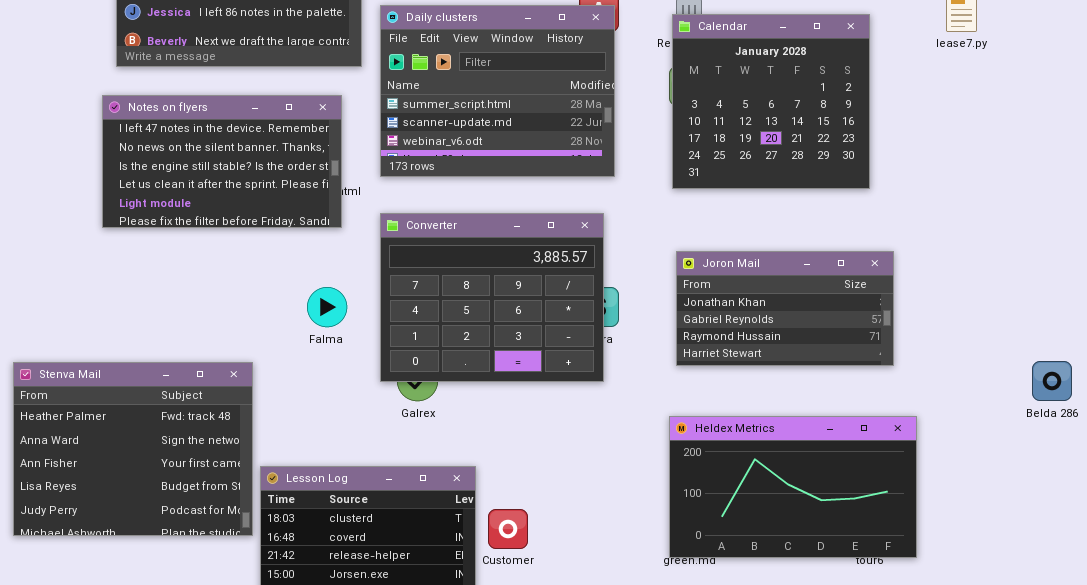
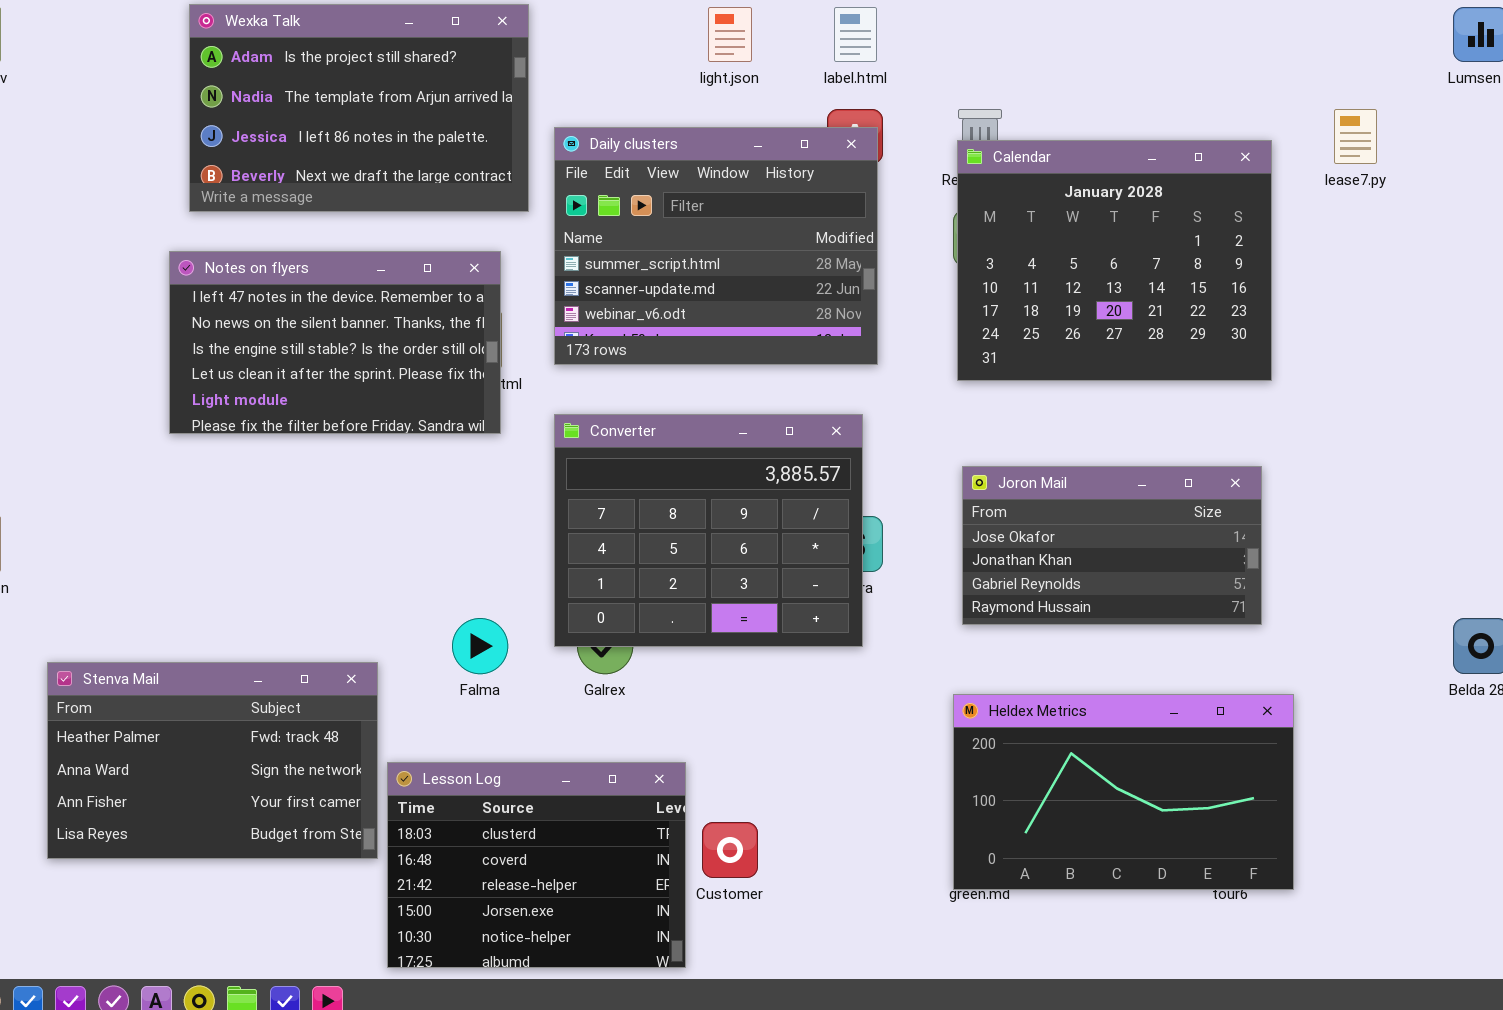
Calendar: [672,14,870,189] -> [957,140,1272,381], resized
Joron Mail: [676,251,894,366] -> [962,466,1262,625], scrolled up 1 row
Falma: [307,287,347,327] -> [452,618,508,674], moved
Stenva Mail: [13,362,253,536] -> [47,662,378,859], resized

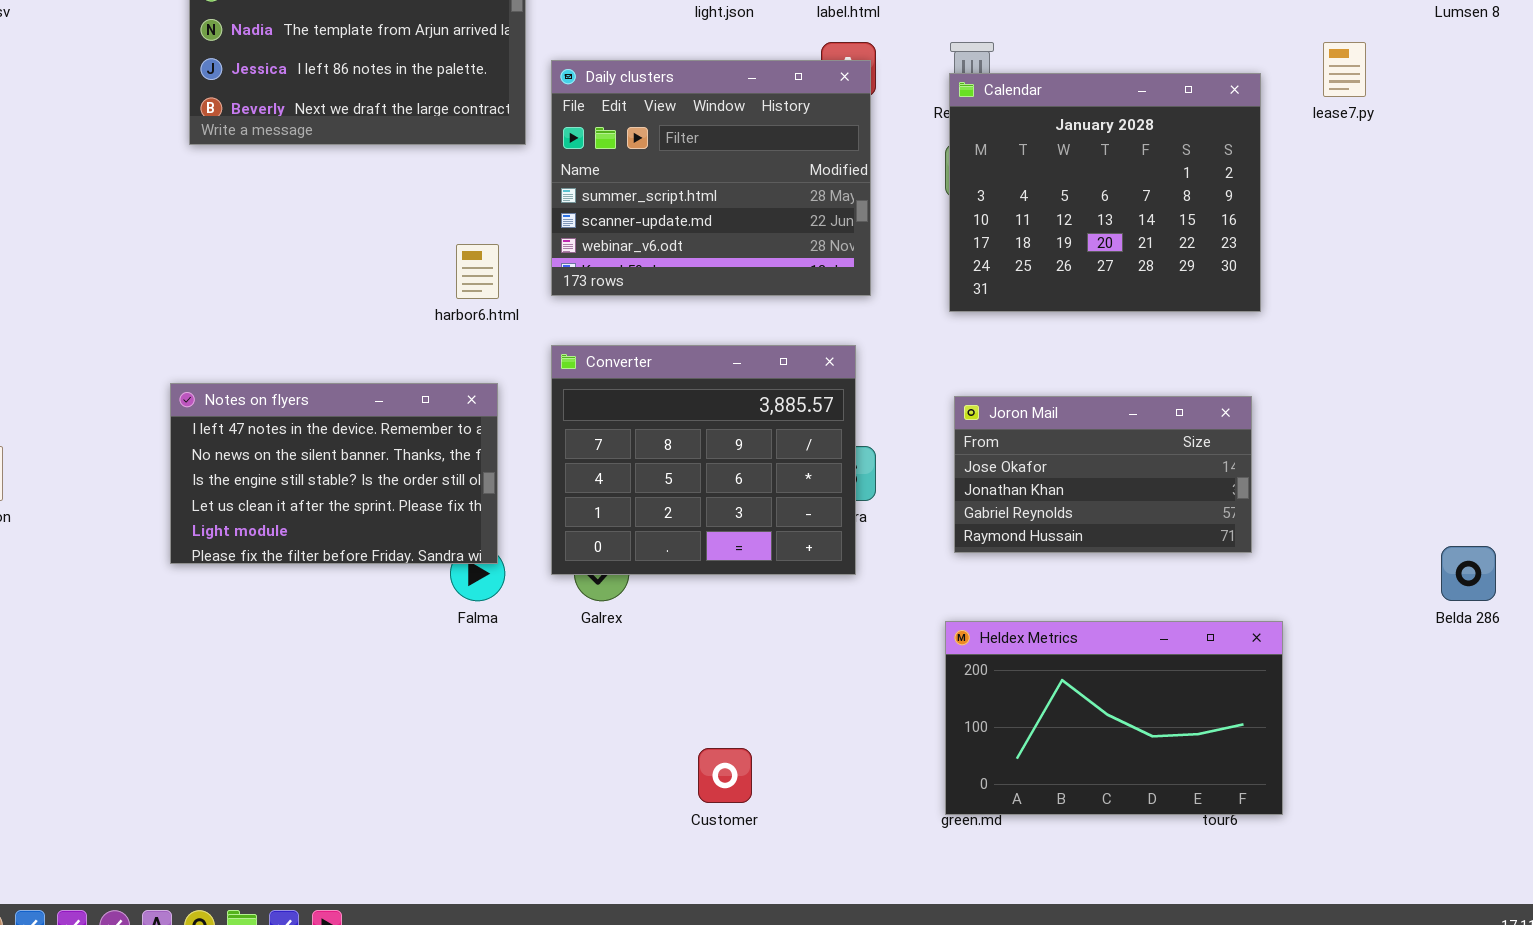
Notes on flyers: [169,251,501,434] -> [170,383,498,564], moved
Stenva Mail: [47,662,378,859] -> none, closed
Lesson Log: [387,762,686,968] -> none, closed

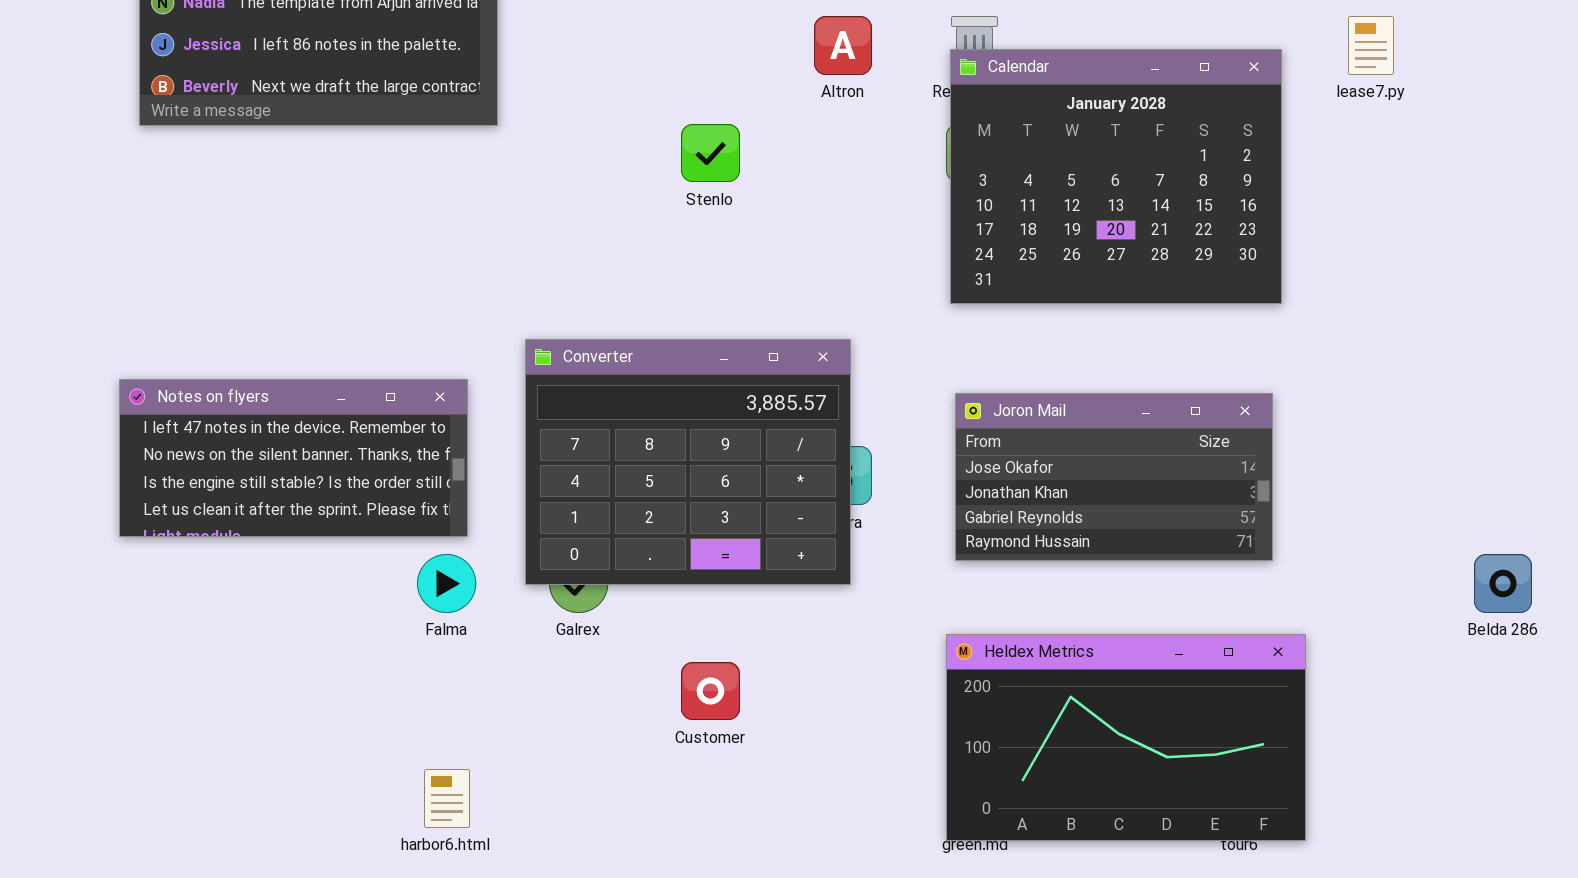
Daily clusters: [551,60,871,296] -> none, closed
harbor6.html: [456,244,499,299] -> [424,769,470,828], moved
Notes on flyers: [170,383,498,564] -> [119,379,468,537], resized
Customer: [698,748,752,803] -> [681,662,740,720], moved

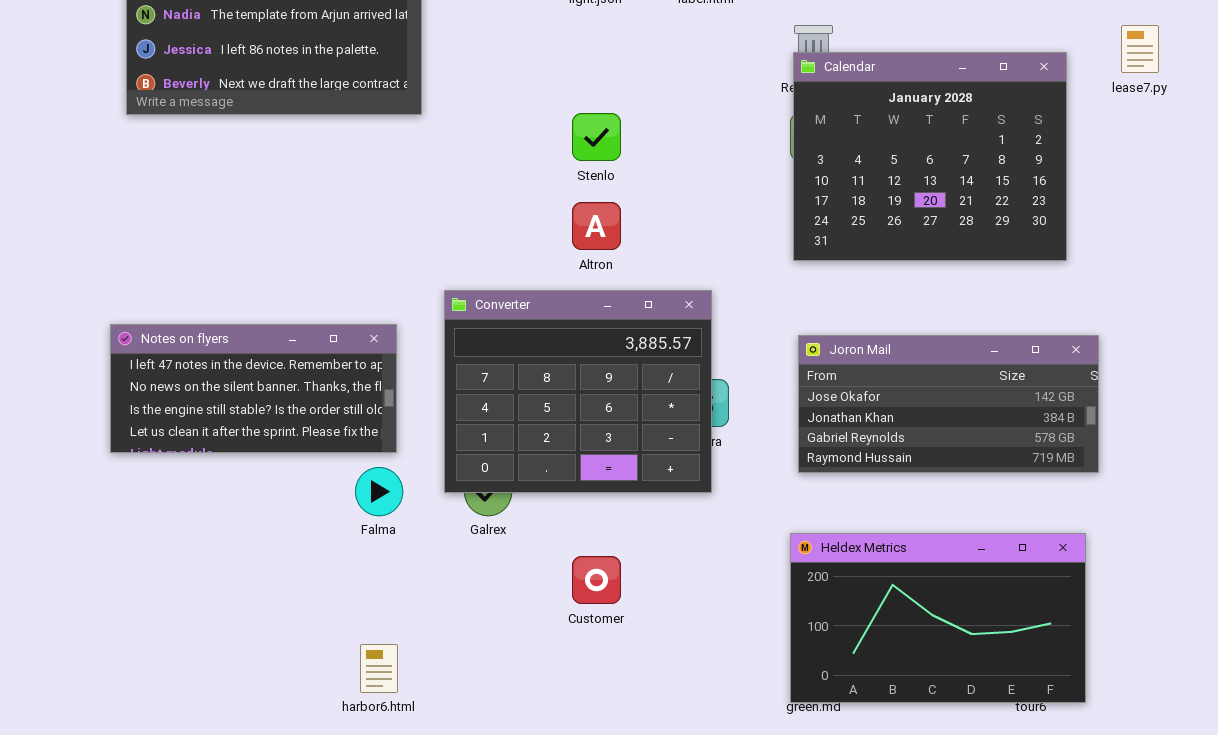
Altron: [814,16,872,75] -> [572,202,621,250], moved
Joron Mail: [955,393,1273,561] -> [798,335,1099,473], resized

